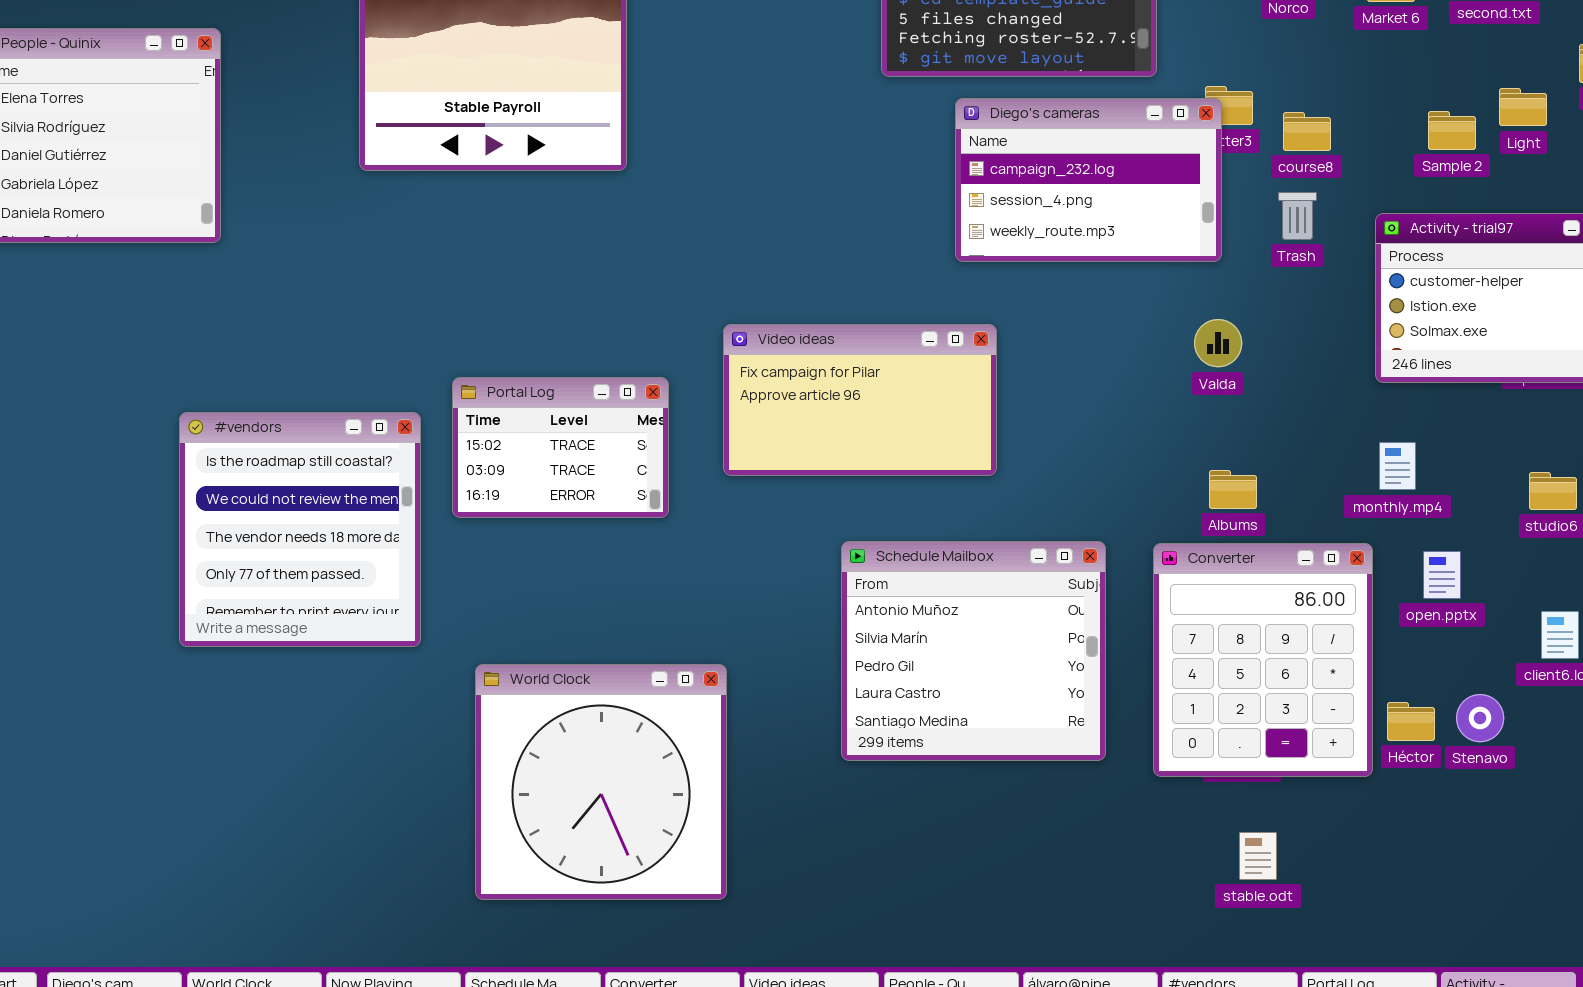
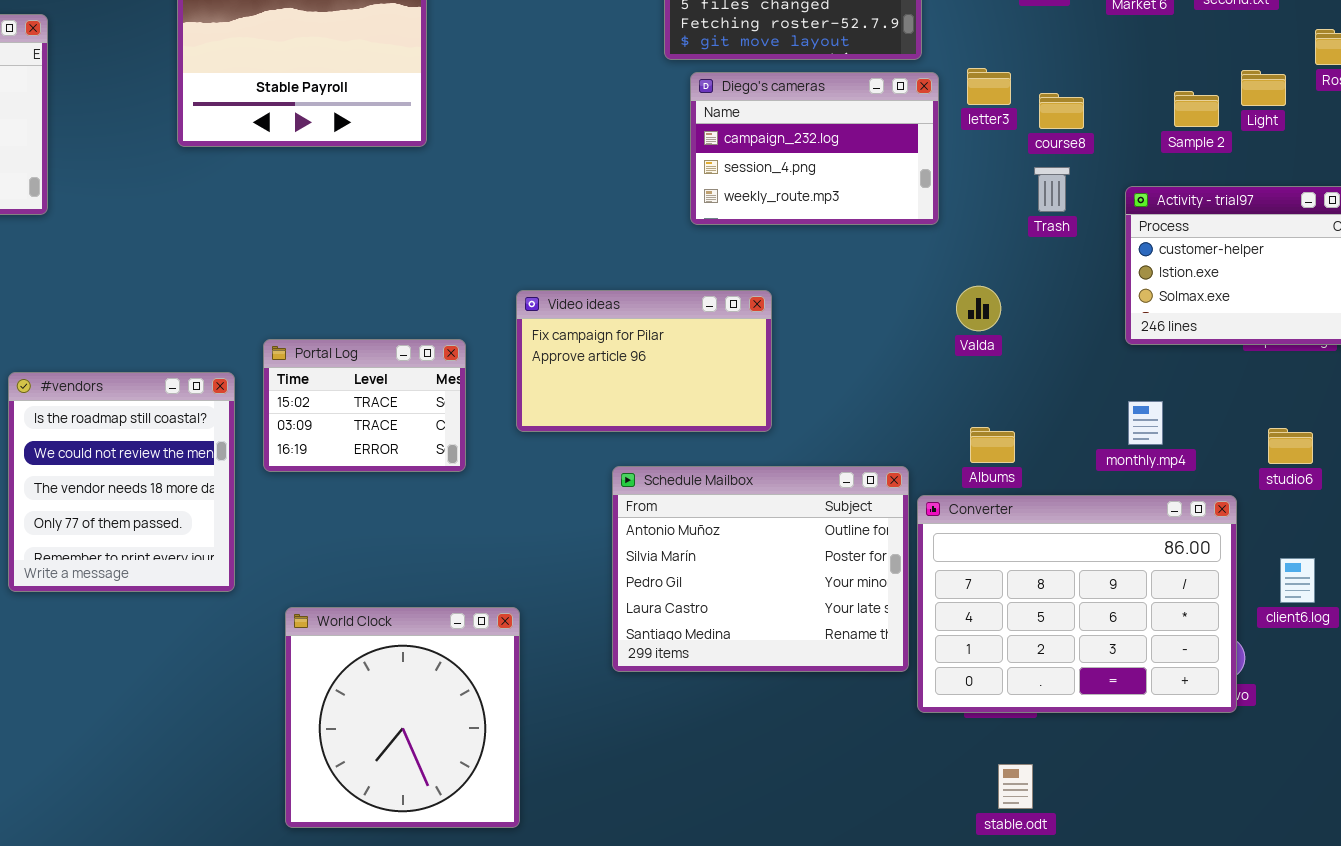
Diego's cameras: [955,98,1222,262] -> [690,72,939,225], moved
Schedule Mailbox: [841,541,1106,761] -> [612,466,909,672], moved, resized
Converter: [1153,543,1373,777] -> [917,495,1237,713], resized

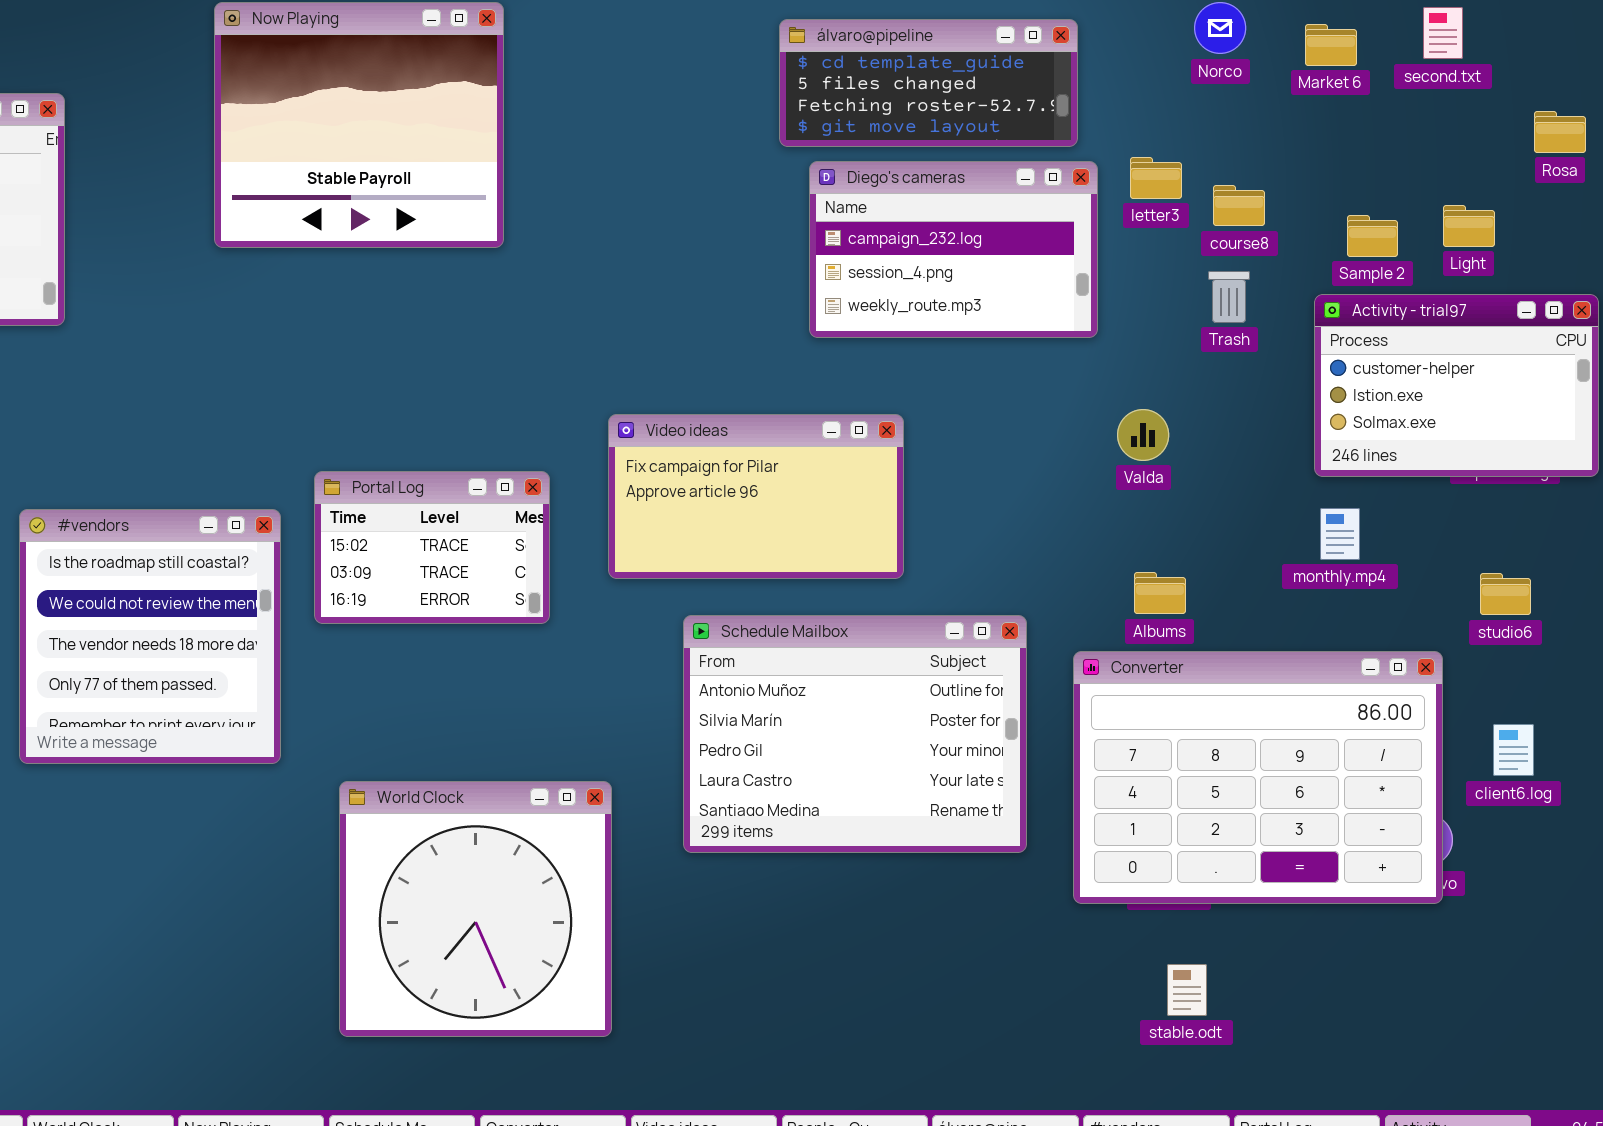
Light: [1241,70,1286,106] -> [1443,205,1495,247], moved
Sample 2: [1174,91,1219,127] -> [1347,215,1398,257], moved
monthly.mp4: [1128,401,1163,445] -> [1320,508,1360,560], moved
Schedule Mailbox: [612,466,909,672] -> [683,615,1027,853], moved

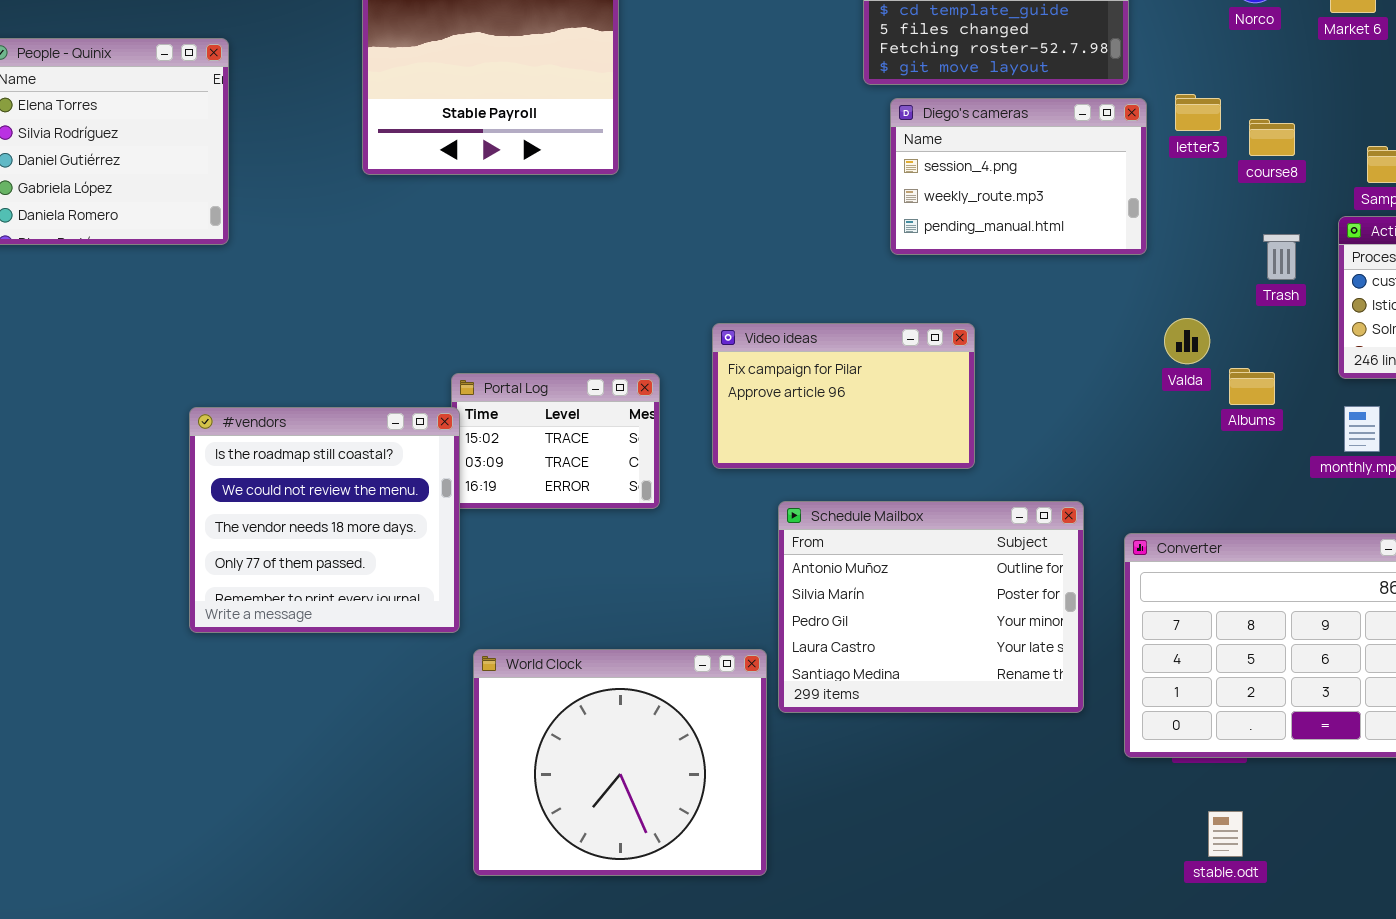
Diego's cameras: [809,161,1098,338] -> [890,98,1147,255], scrolled down 1 row
Trash: [1208,271,1250,323] -> [1263,234,1300,280], moved
#vendors: [19,509,281,764] -> [189,407,460,633], resized
Albums: [1134,572,1186,614] -> [1229,368,1275,405], moved
World Clock: [339,781,612,1037] -> [473,649,767,876], resized

